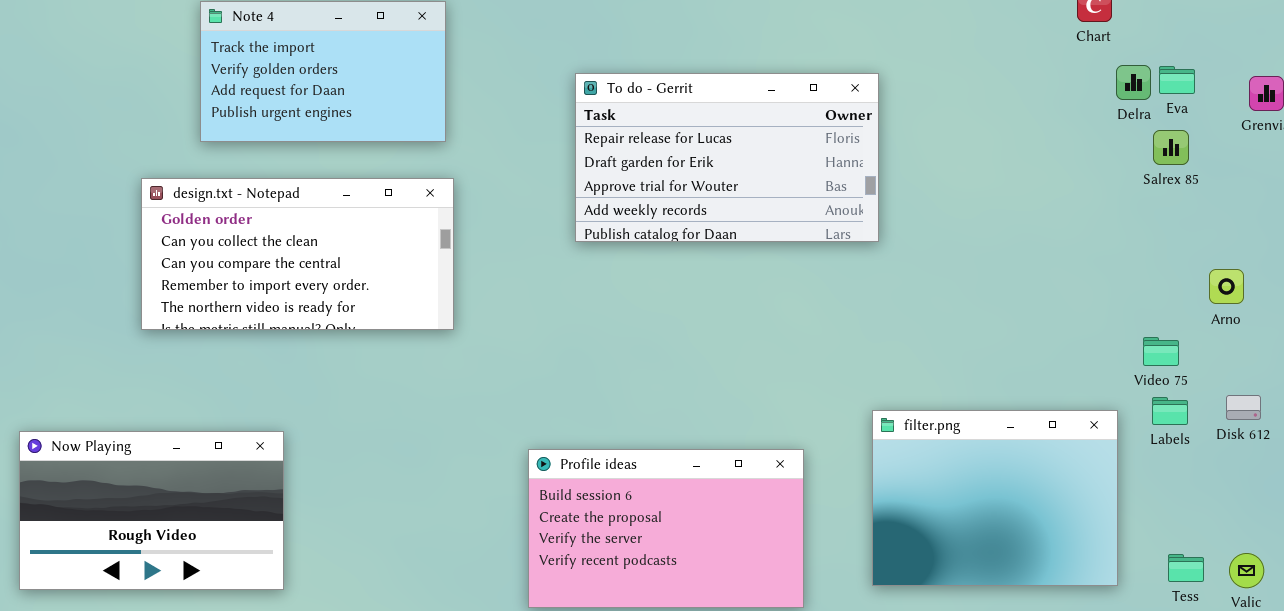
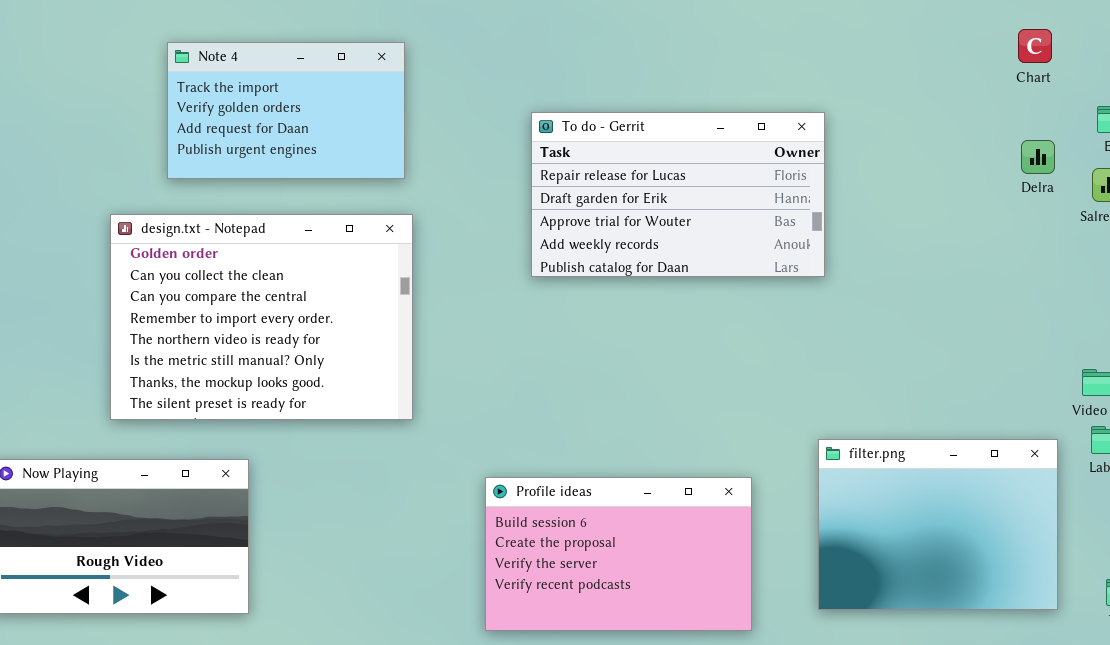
Delra: [1116,65,1151,100] -> [1021,140,1055,174], moved
design.txt - Notepad: [141,178,454,330] -> [110,214,413,420], resized

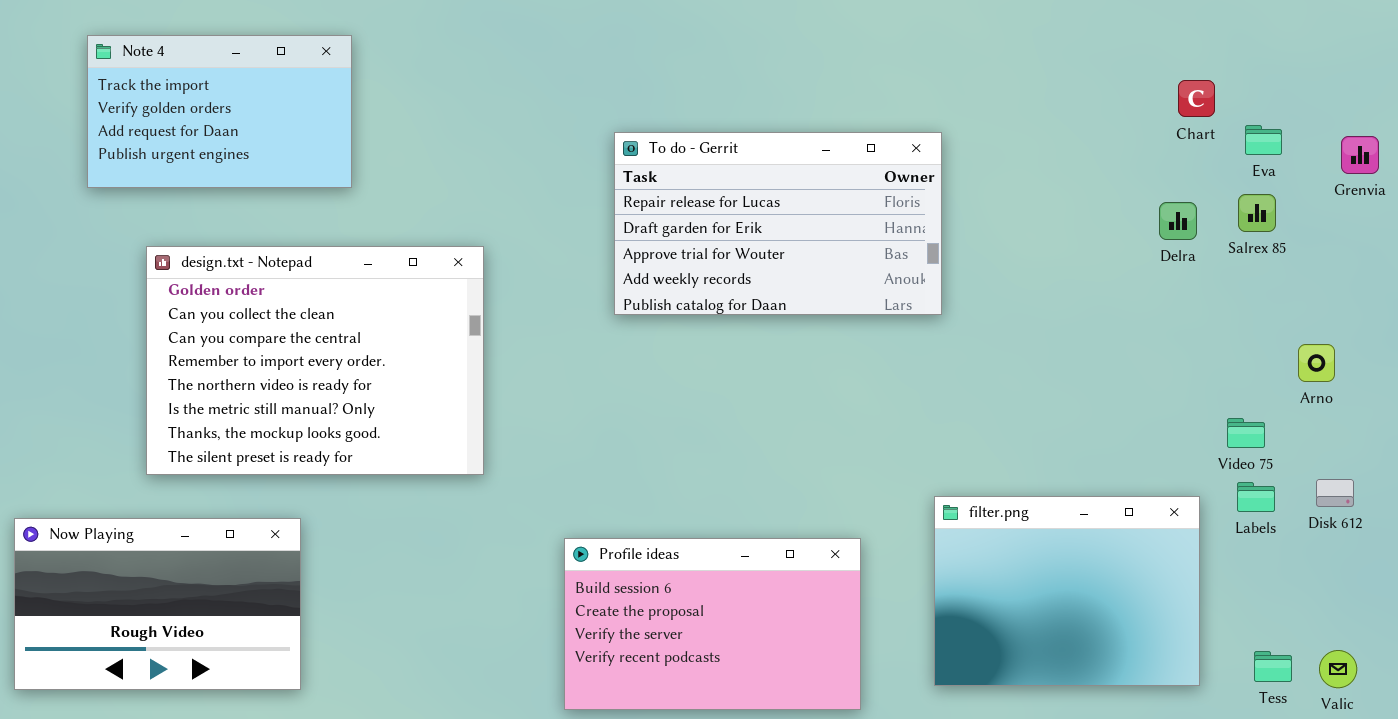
Chart: [1018,29,1052,63] -> [1178,80,1215,117], moved
Note 4: [167,42,405,179] -> [87,35,352,188], moved
Delra: [1021,140,1055,174] -> [1159,202,1197,240], moved

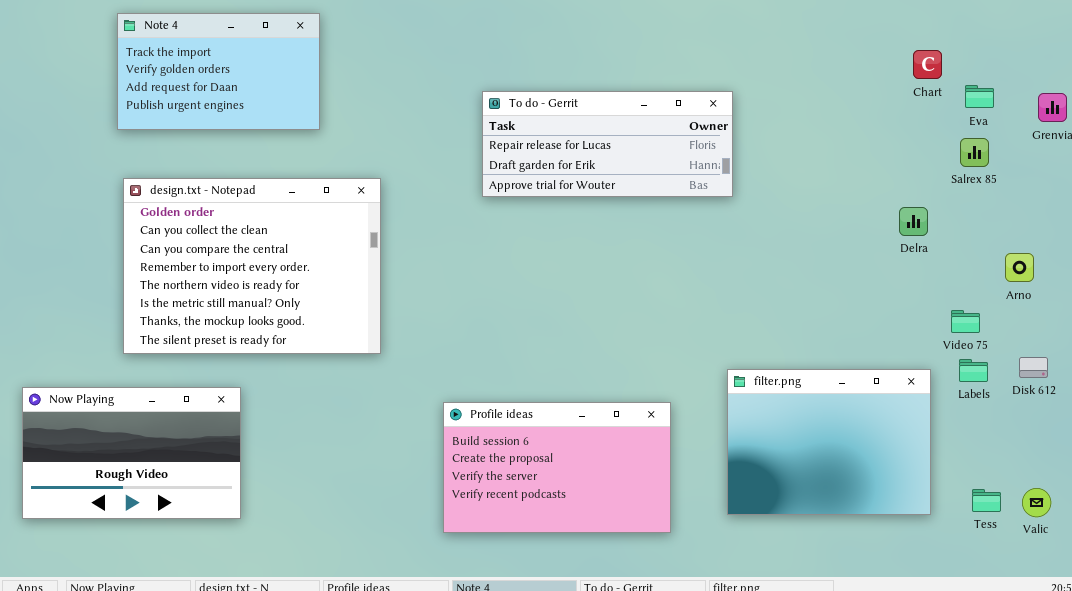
Note 4: [87,35,352,188] -> [117,13,320,130], moved
To do - Gerrit: [614,132,942,315] -> [482,91,733,197], resized
Delra: [1159,202,1197,240] -> [899,207,928,236], moved

